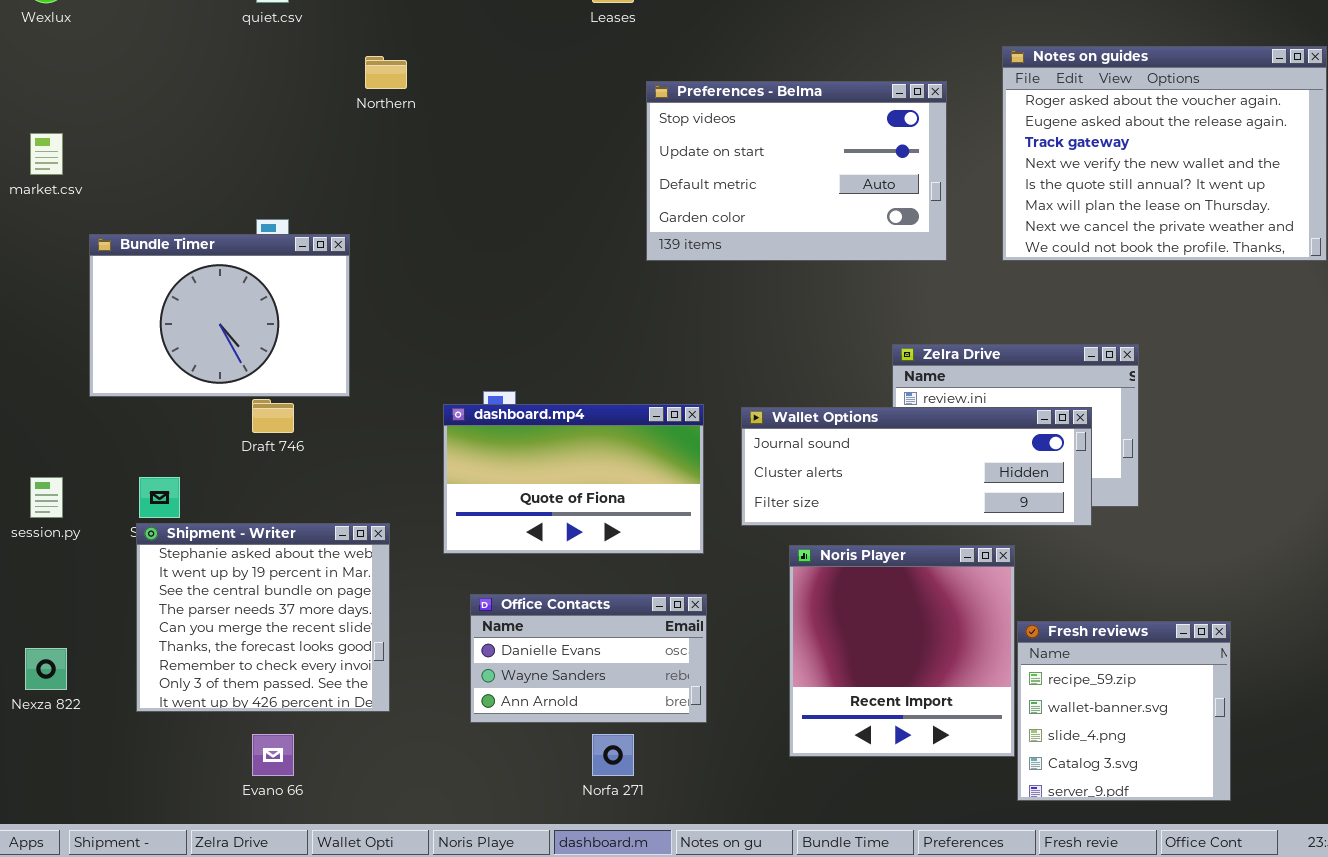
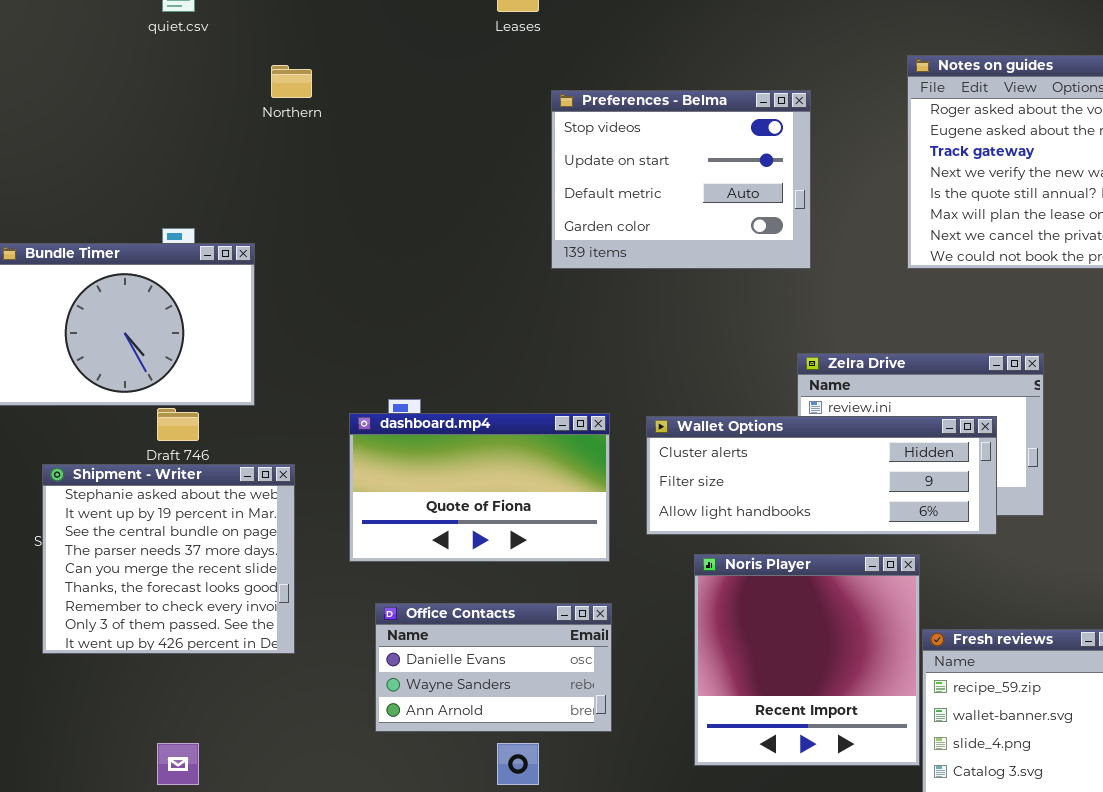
Preferences - Belma: [646,81,947,261] -> [551,90,811,269], resized
Wallet Options: [741,407,1092,526] -> [646,416,997,535], scrolled down 1 row
Shipment - Writer: [136,523,390,712] -> [42,464,295,654], moved

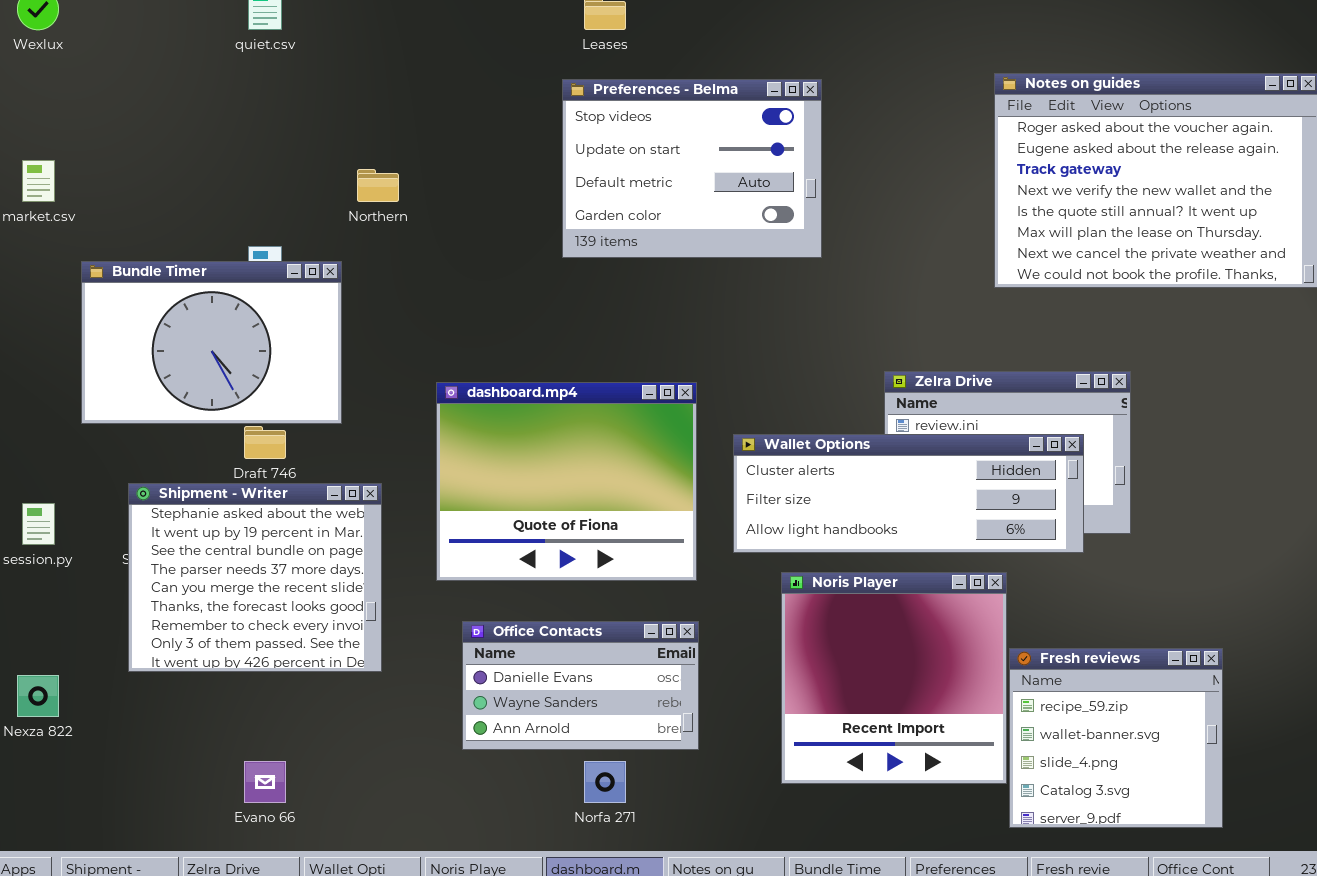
Northern: [271,65,312,98] -> [357,169,399,202], moved
Preferences - Belma: [551,90,811,269] -> [562,79,822,258], moved
dashboard.mp4: [349,413,610,562] -> [436,382,697,581], resized

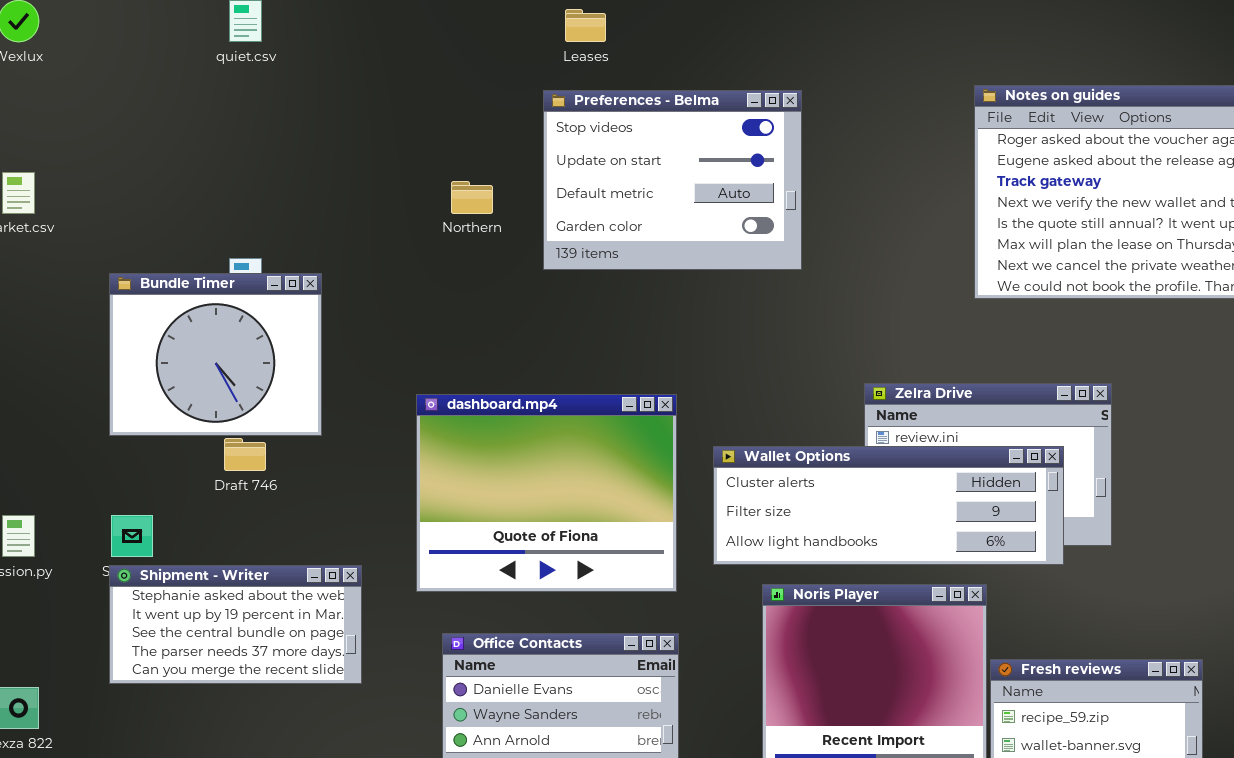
Northern: [357,169,399,202] -> [451,181,493,214], moved
Bundle Timer: [81,261,342,424] -> [109,273,322,436], resized
Shipment - Writer: [128,483,382,672] -> [109,565,362,684], resized

